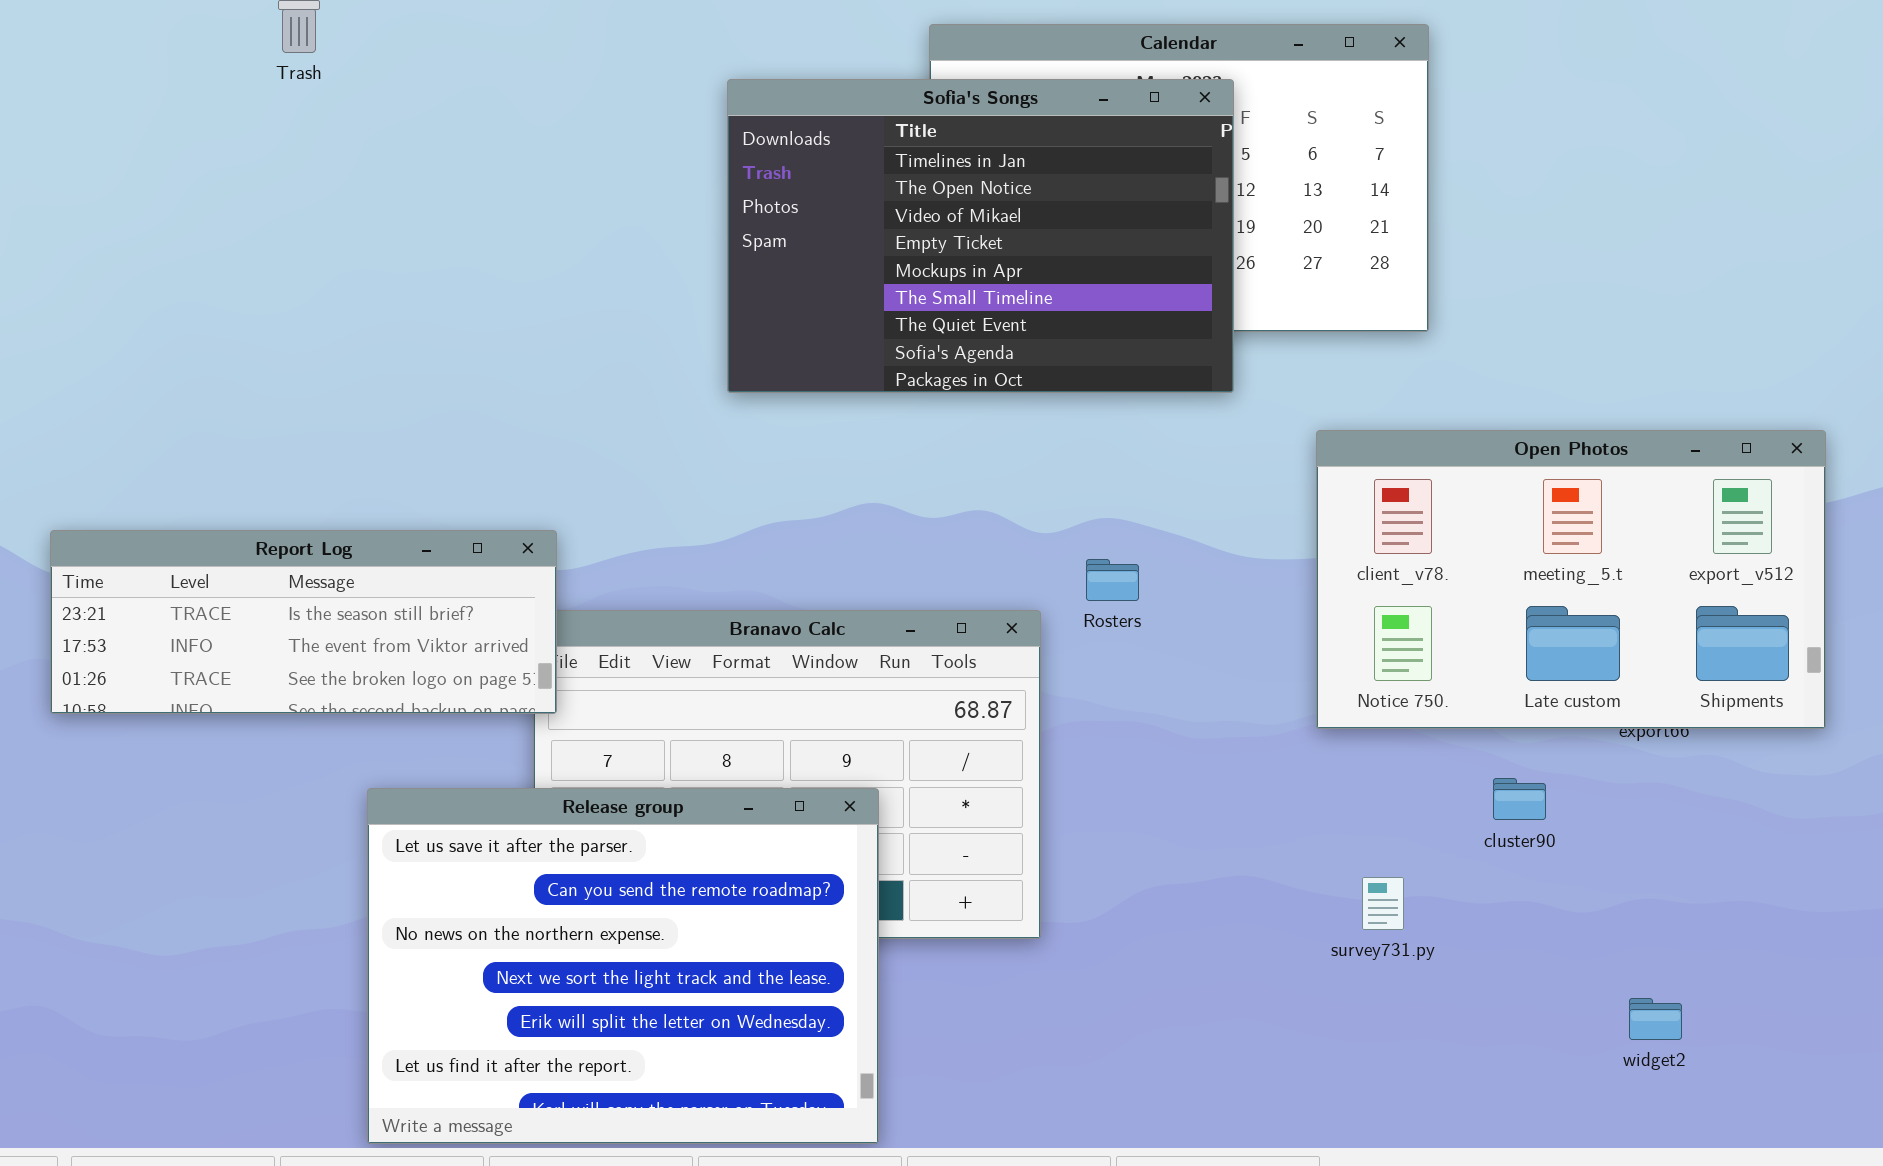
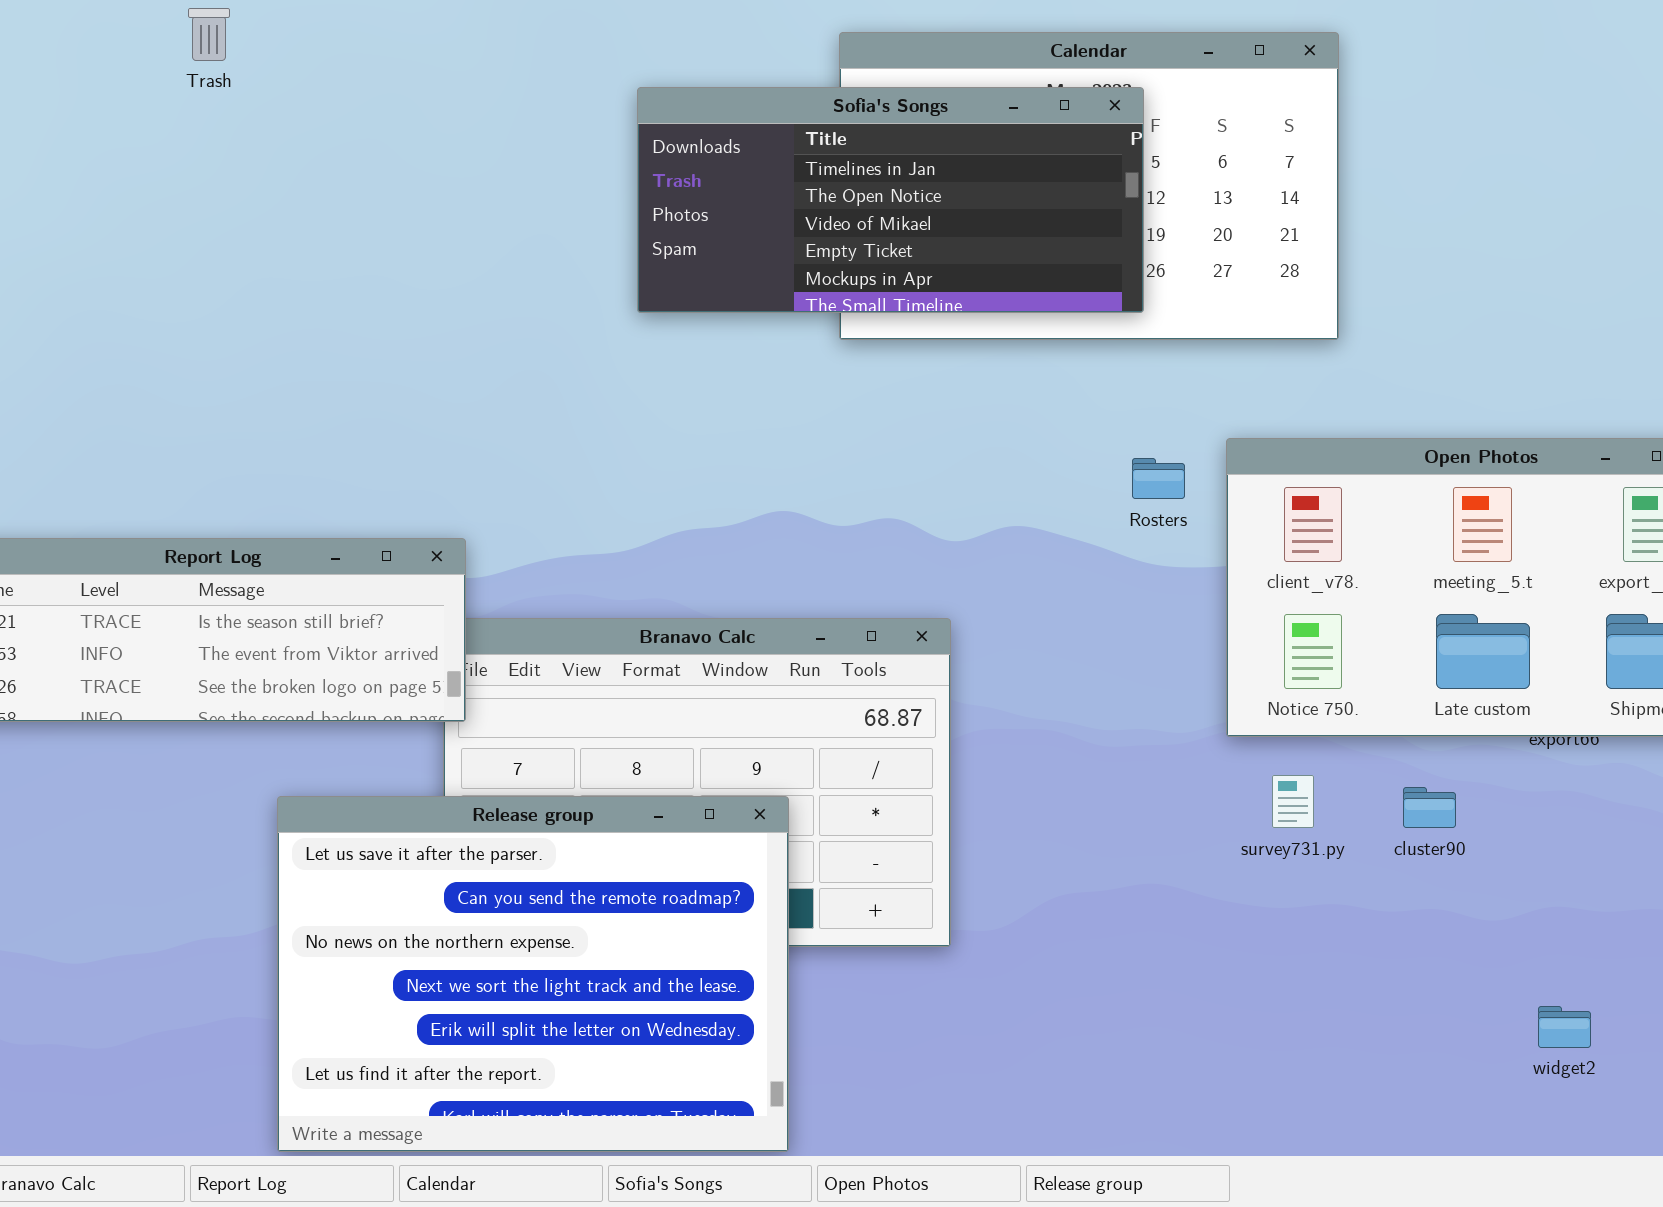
Sofia's Songs: [727,79,1234,393] -> [637,87,1144,313], resized
Rosters: [1086,559,1139,601] -> [1132,458,1185,499], moved
survey731.py: [1362,877,1404,930] -> [1272,775,1314,828], moved

